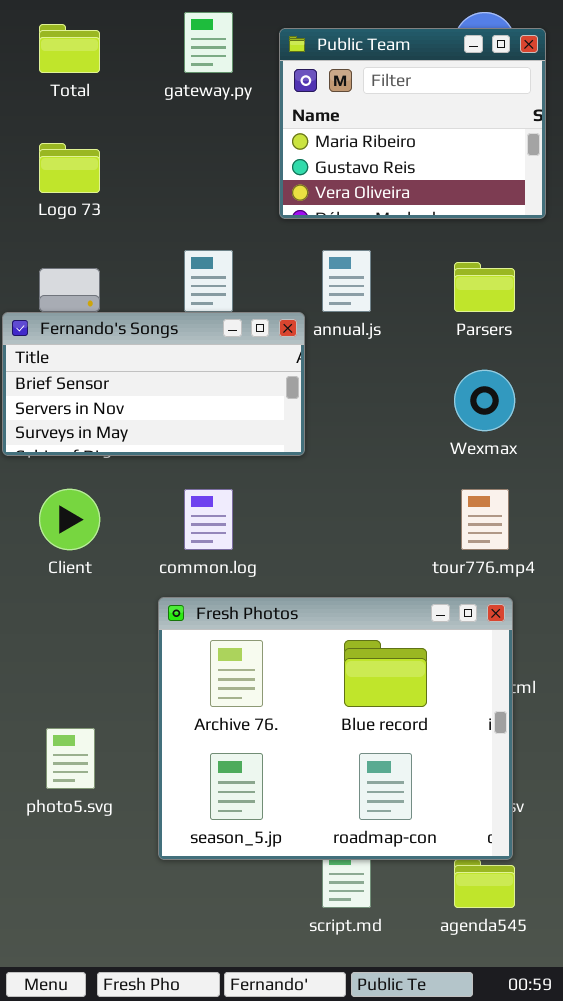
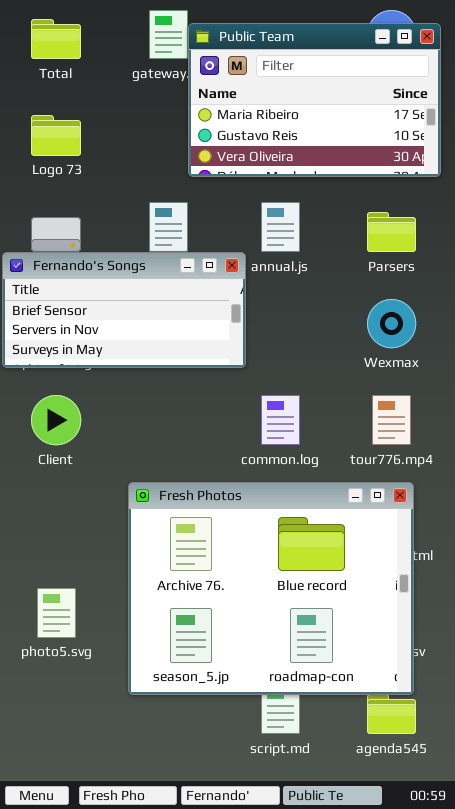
Public Team: [279,28,546,219] -> [188,23,441,177], resized
common.log: [184,489,233,550] -> [261,395,300,445], moved

